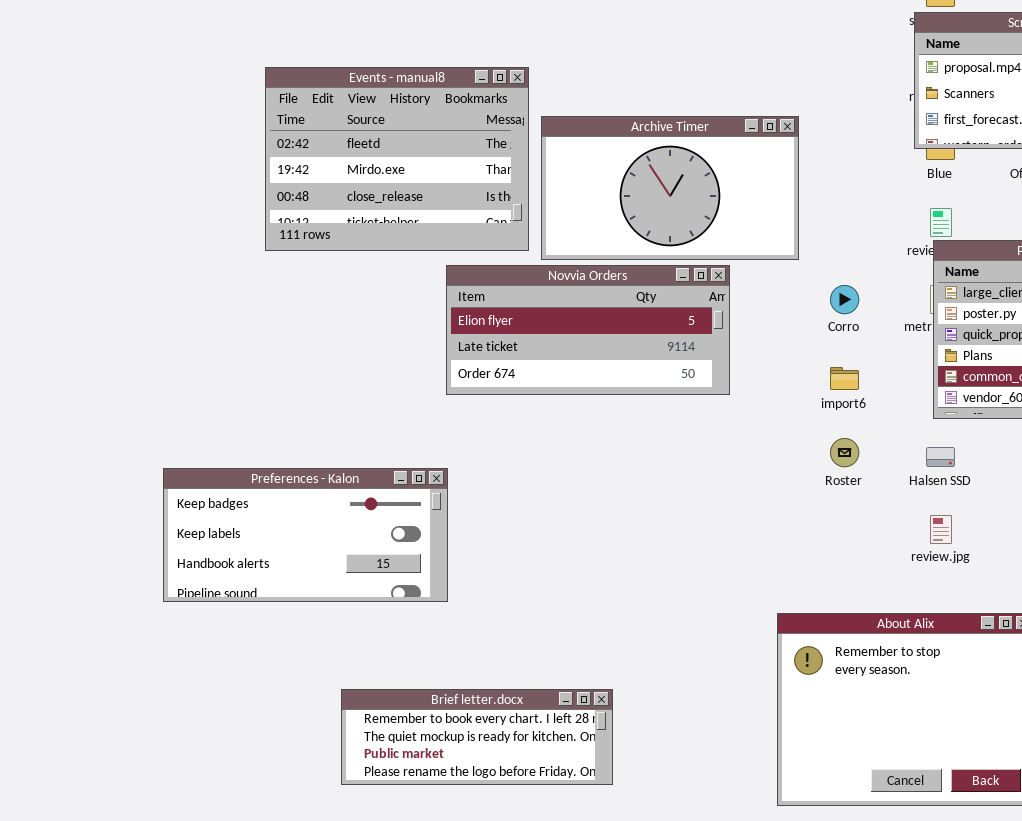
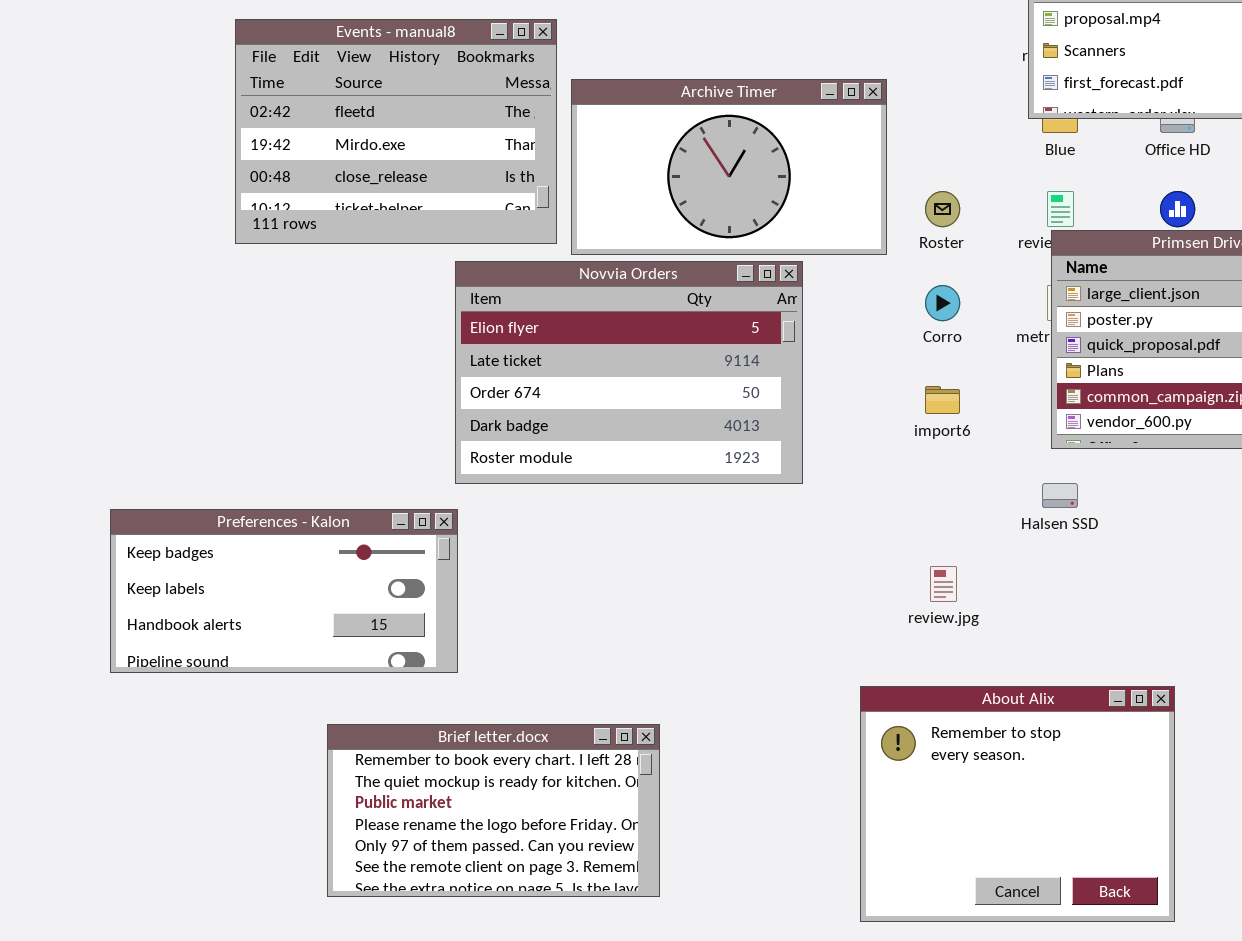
Novvia Orders: [446,265,730,395] -> [455,261,803,484], resized
Roster: [830,438,859,467] -> [925,191,960,227], moved
review.jpg: [930,515,952,544] -> [930,566,957,602], moved
Brief letter.docx: [341,689,613,785] -> [327,724,660,897], resized

